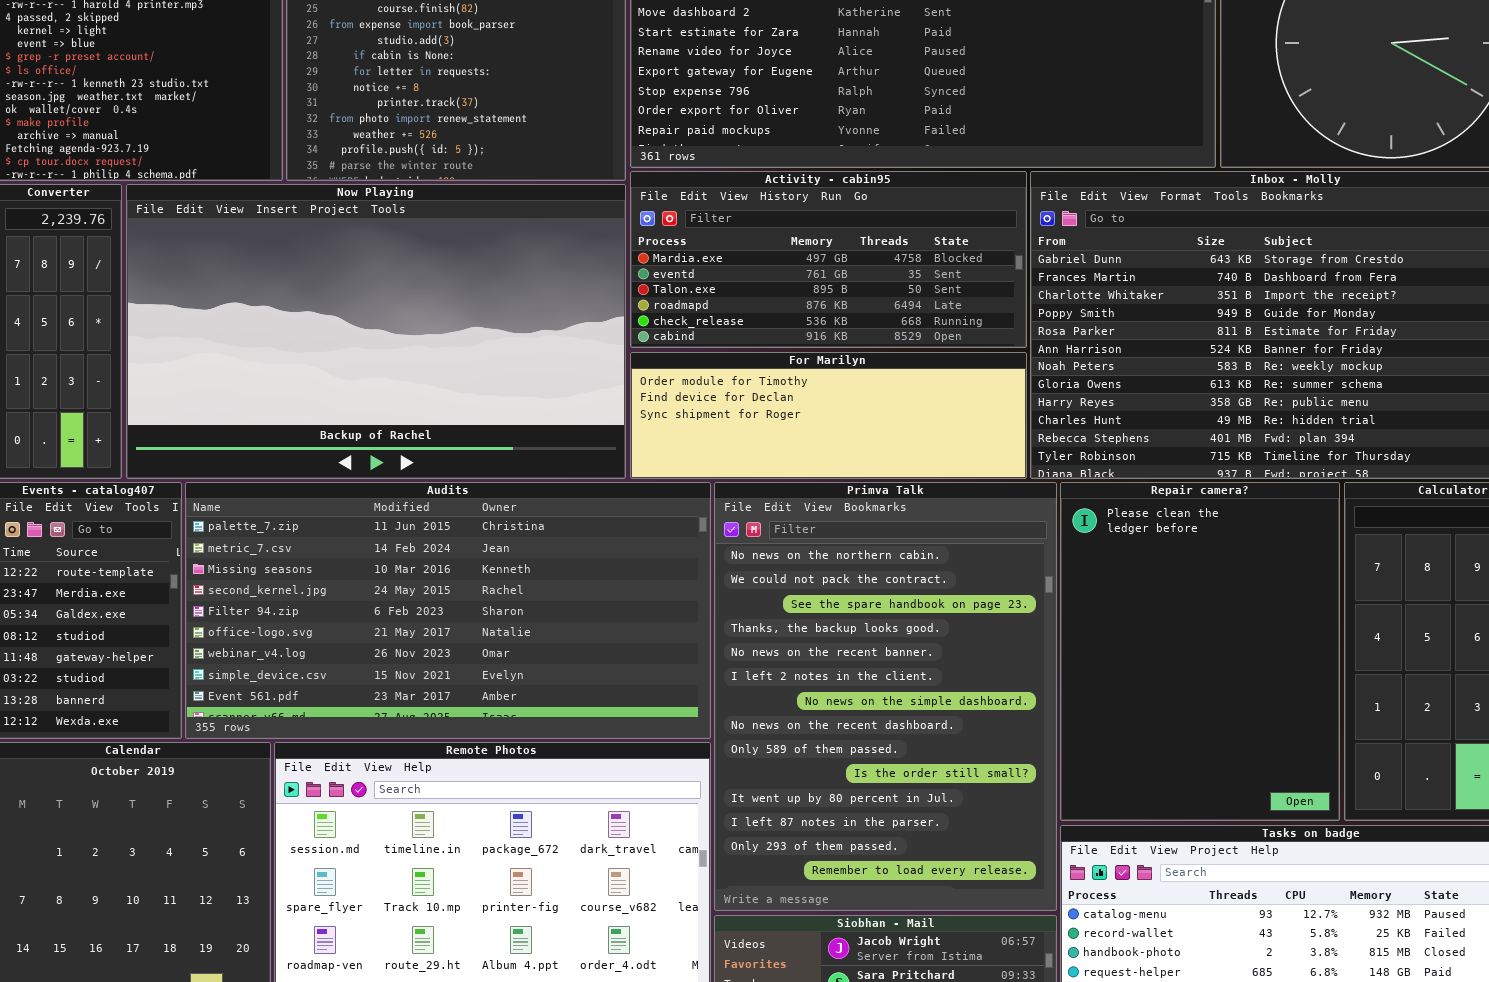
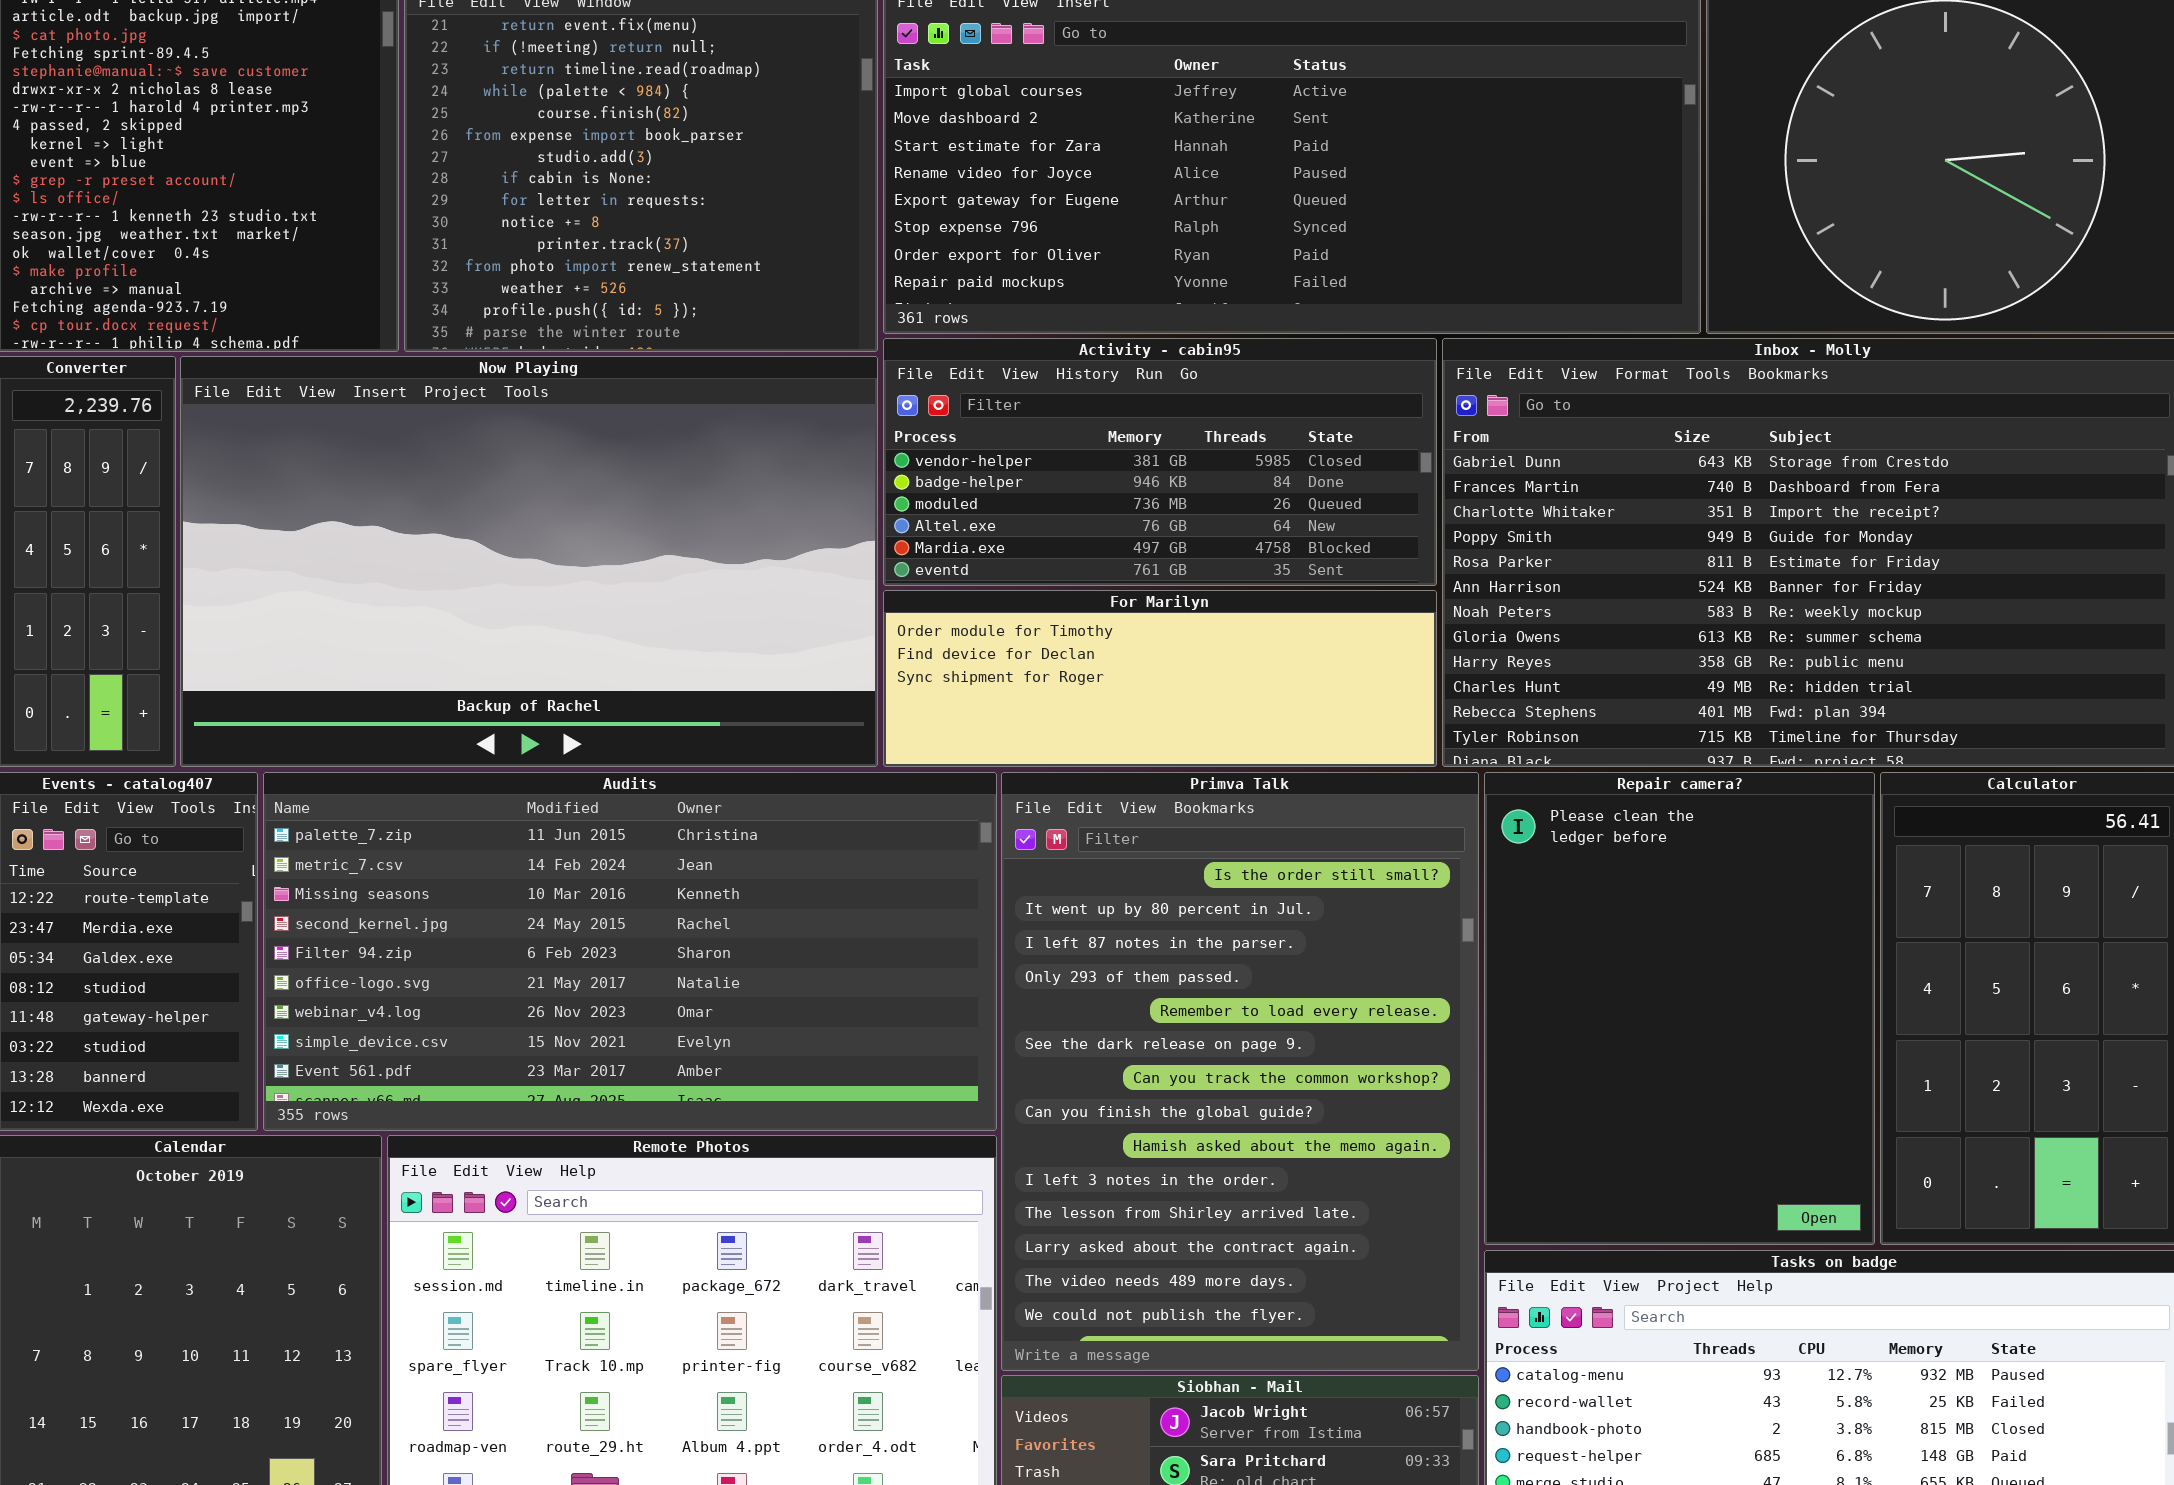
Activity - cabin95: [630,171,1027,348] -> [883,338,1437,586], scrolled up 4 rows
Primva Talk: [714,482,1057,911] -> [1001,772,1479,1371], scrolled down 9 rows

